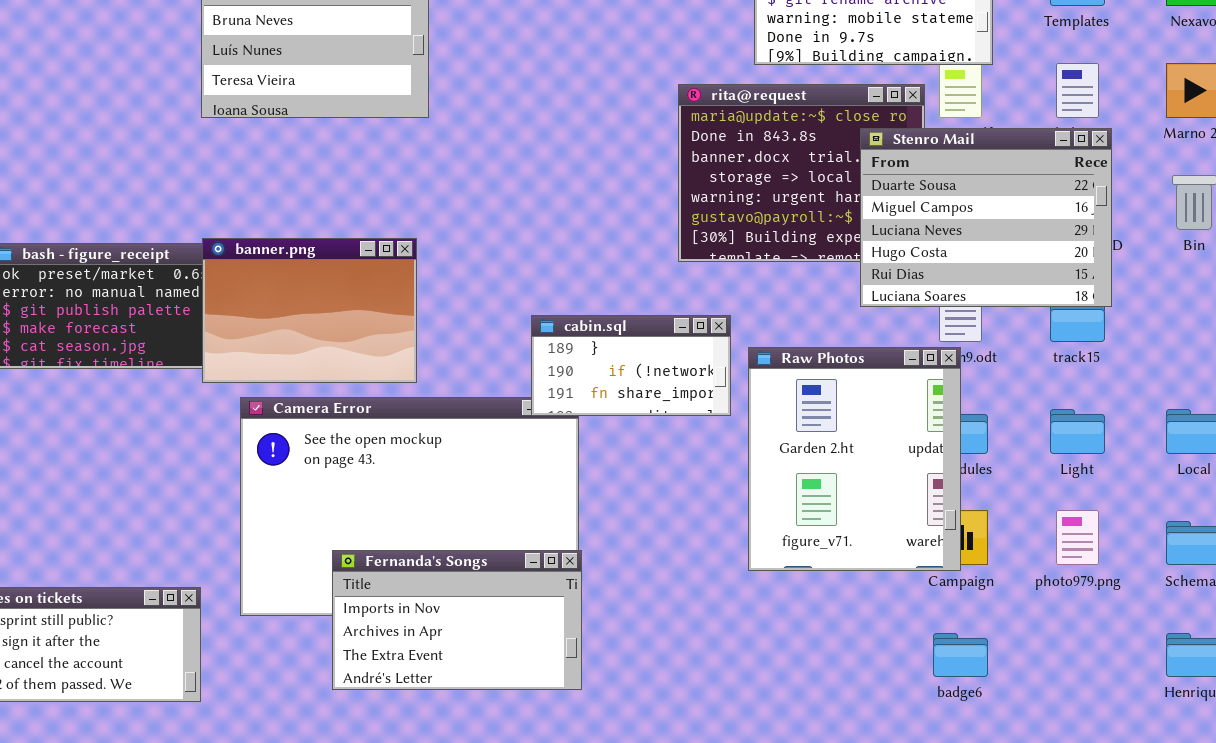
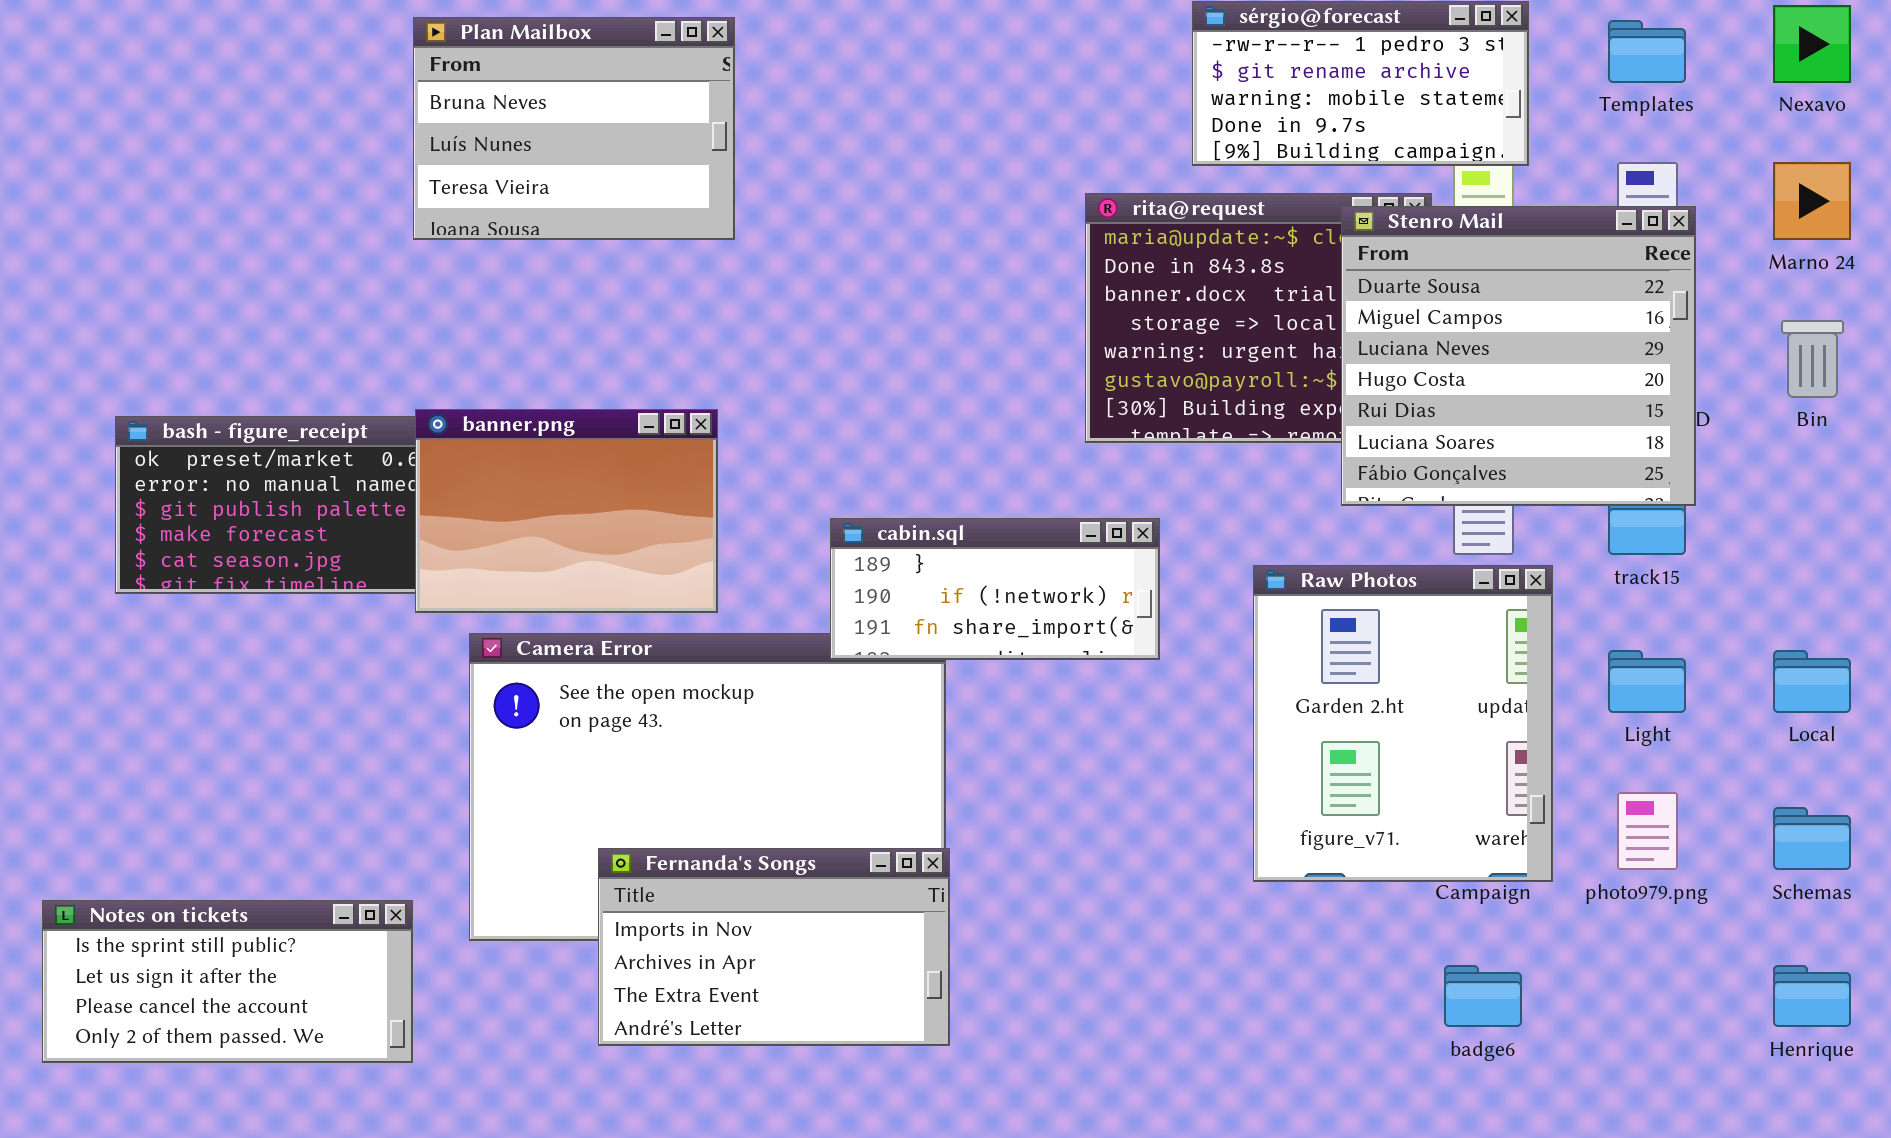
Stenro Mail: [860,128,1112,307] -> [1341,206,1696,506], resized
cabin.sql: [531,315,731,416] -> [830,518,1160,660], resized
Raw Photos: [748,347,961,571] -> [1253,565,1553,882], moved

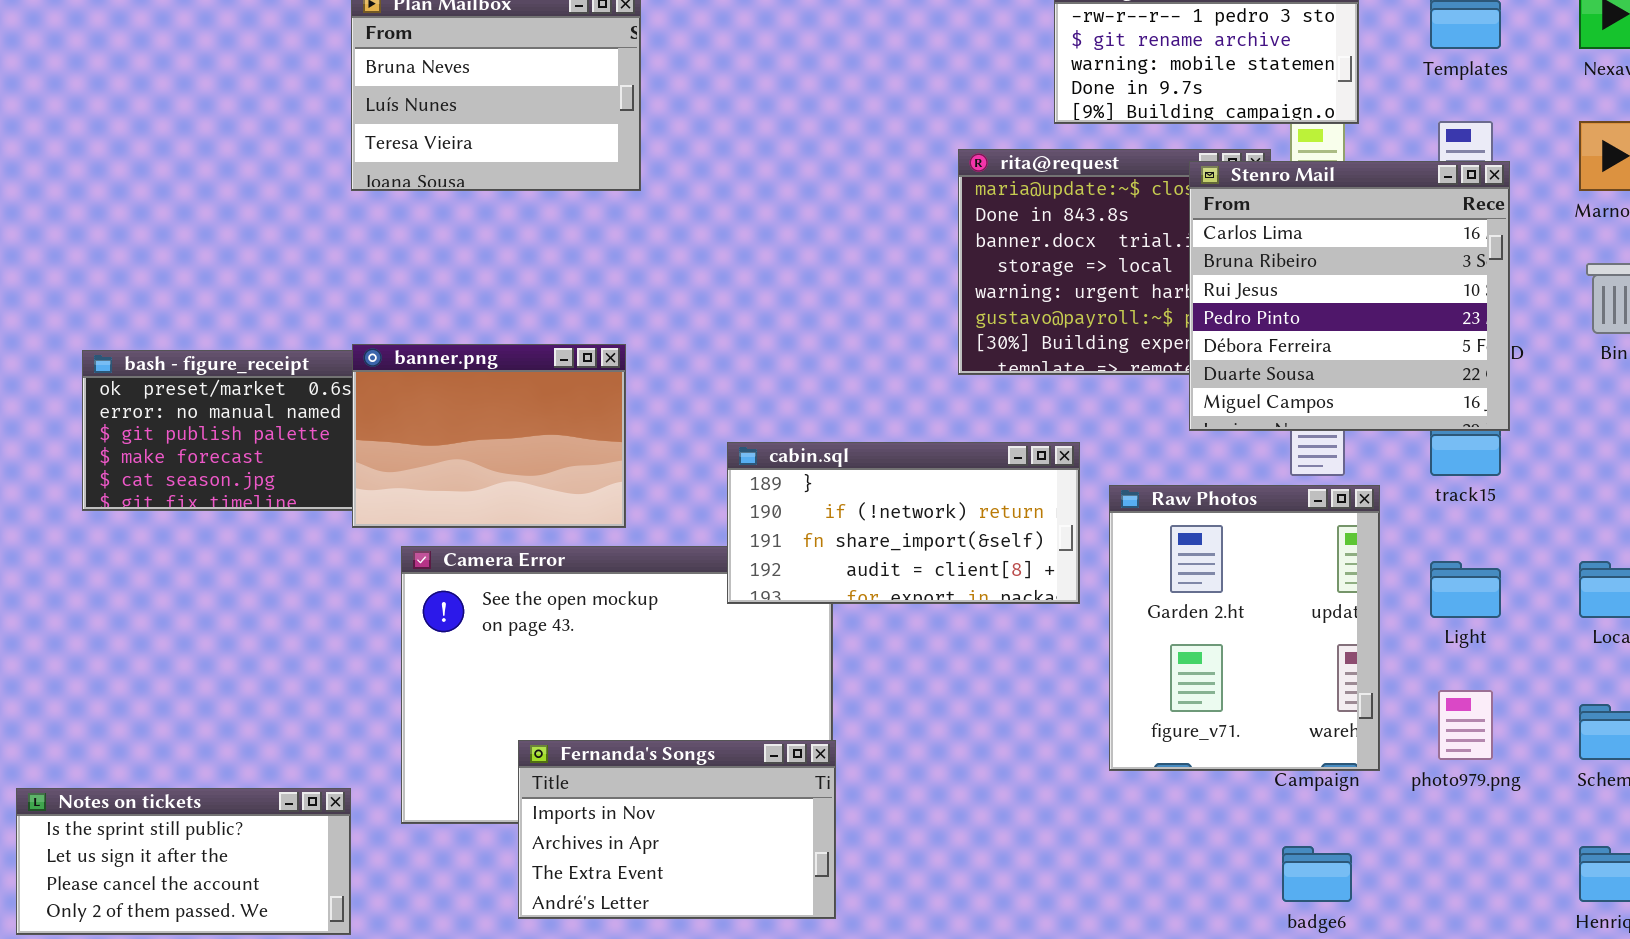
Stenro Mail: [1341,206,1696,506] -> [1189,161,1510,431], scrolled up 5 rows
cabin.sql: [830,518,1160,660] -> [727,442,1080,604], resized

